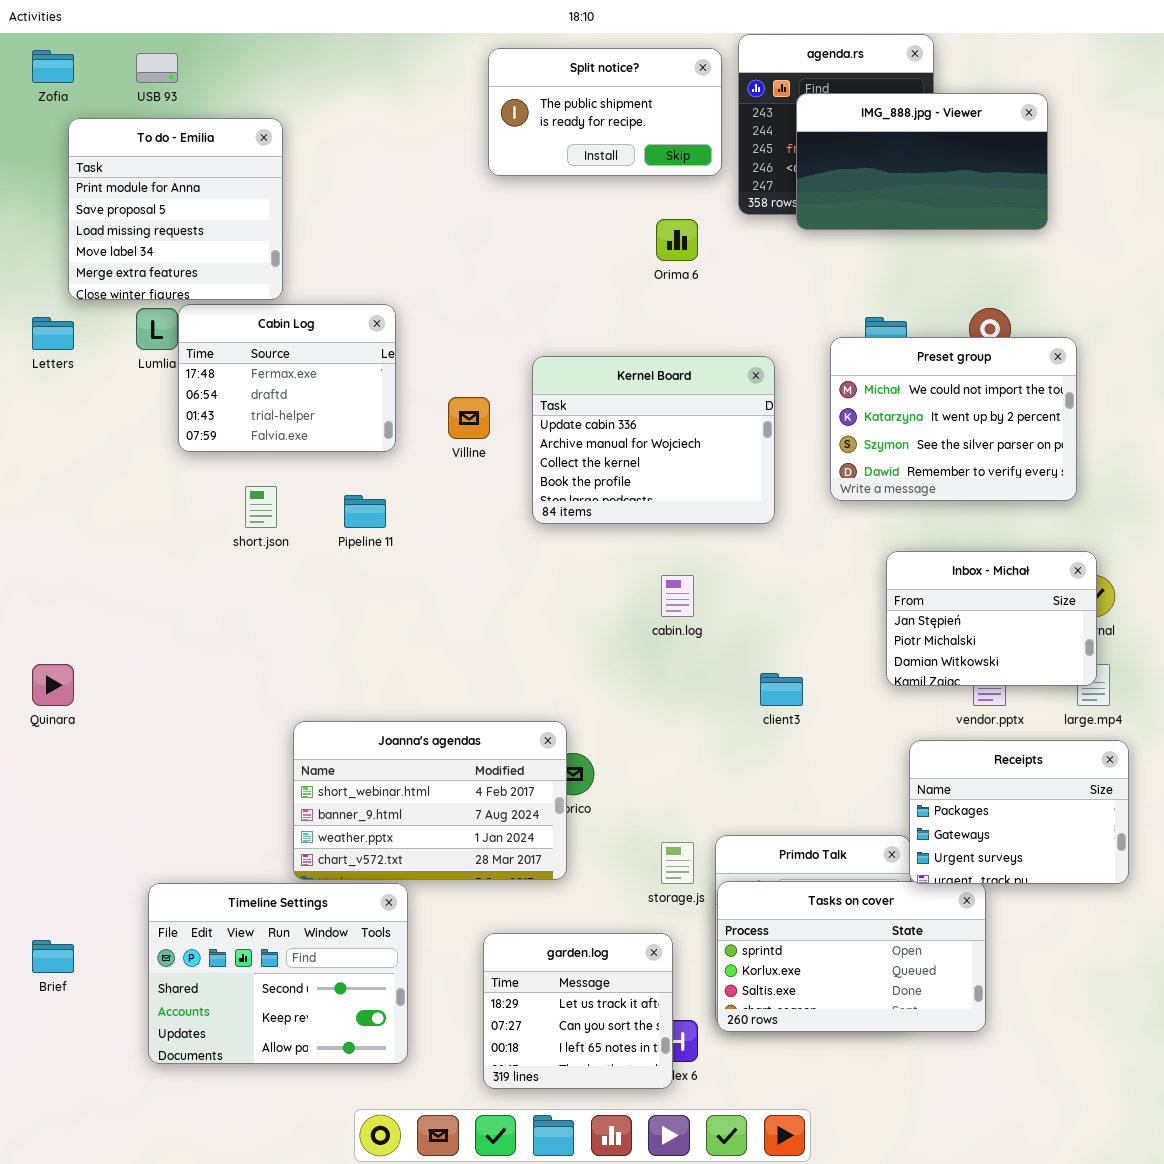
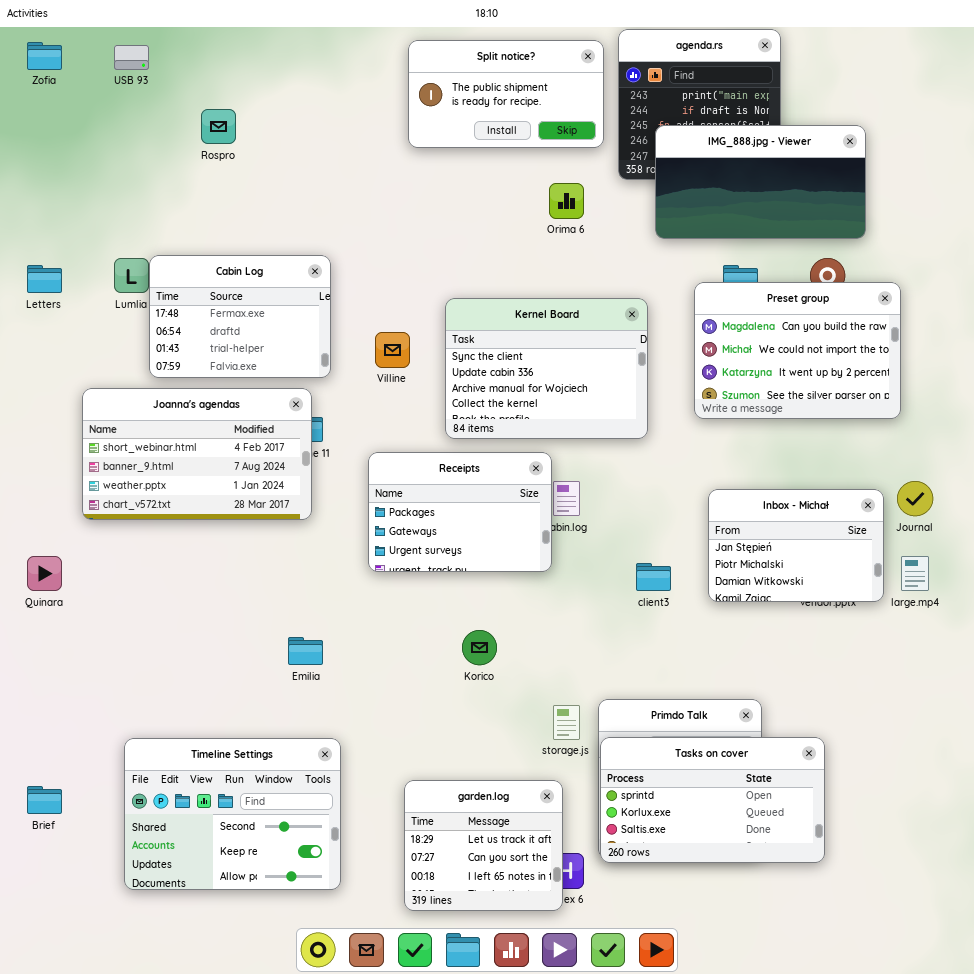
IMG_888.jpg - Viewer: [796,93,1048,230] -> [655,125,866,239], moved
To do - Emilia: [68,118,283,300] -> none, closed
Preset group: [830,337,1077,501] -> [694,282,901,419], scrolled up 1 row
Kernel Board: [532,356,775,524] -> [445,298,648,439], scrolled up 1 row
Inbox - Michał: [886,551,1097,686] -> [708,489,884,602], moved
Joanna's agendas: [293,721,567,880] -> [82,388,312,520], moved
Receipts: [909,740,1129,884] -> [368,452,552,572], moved

